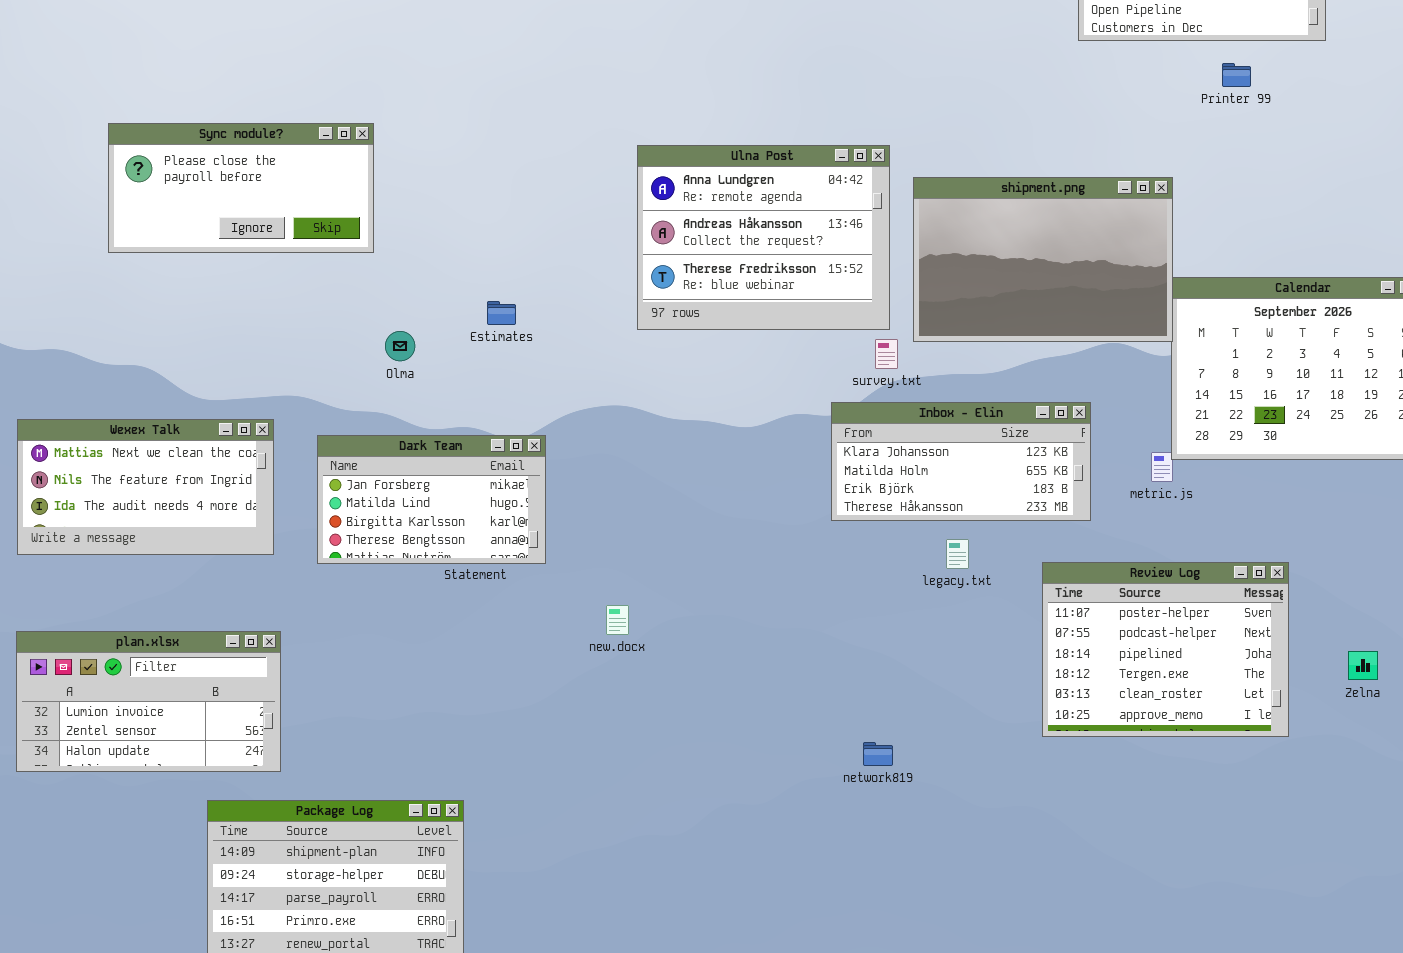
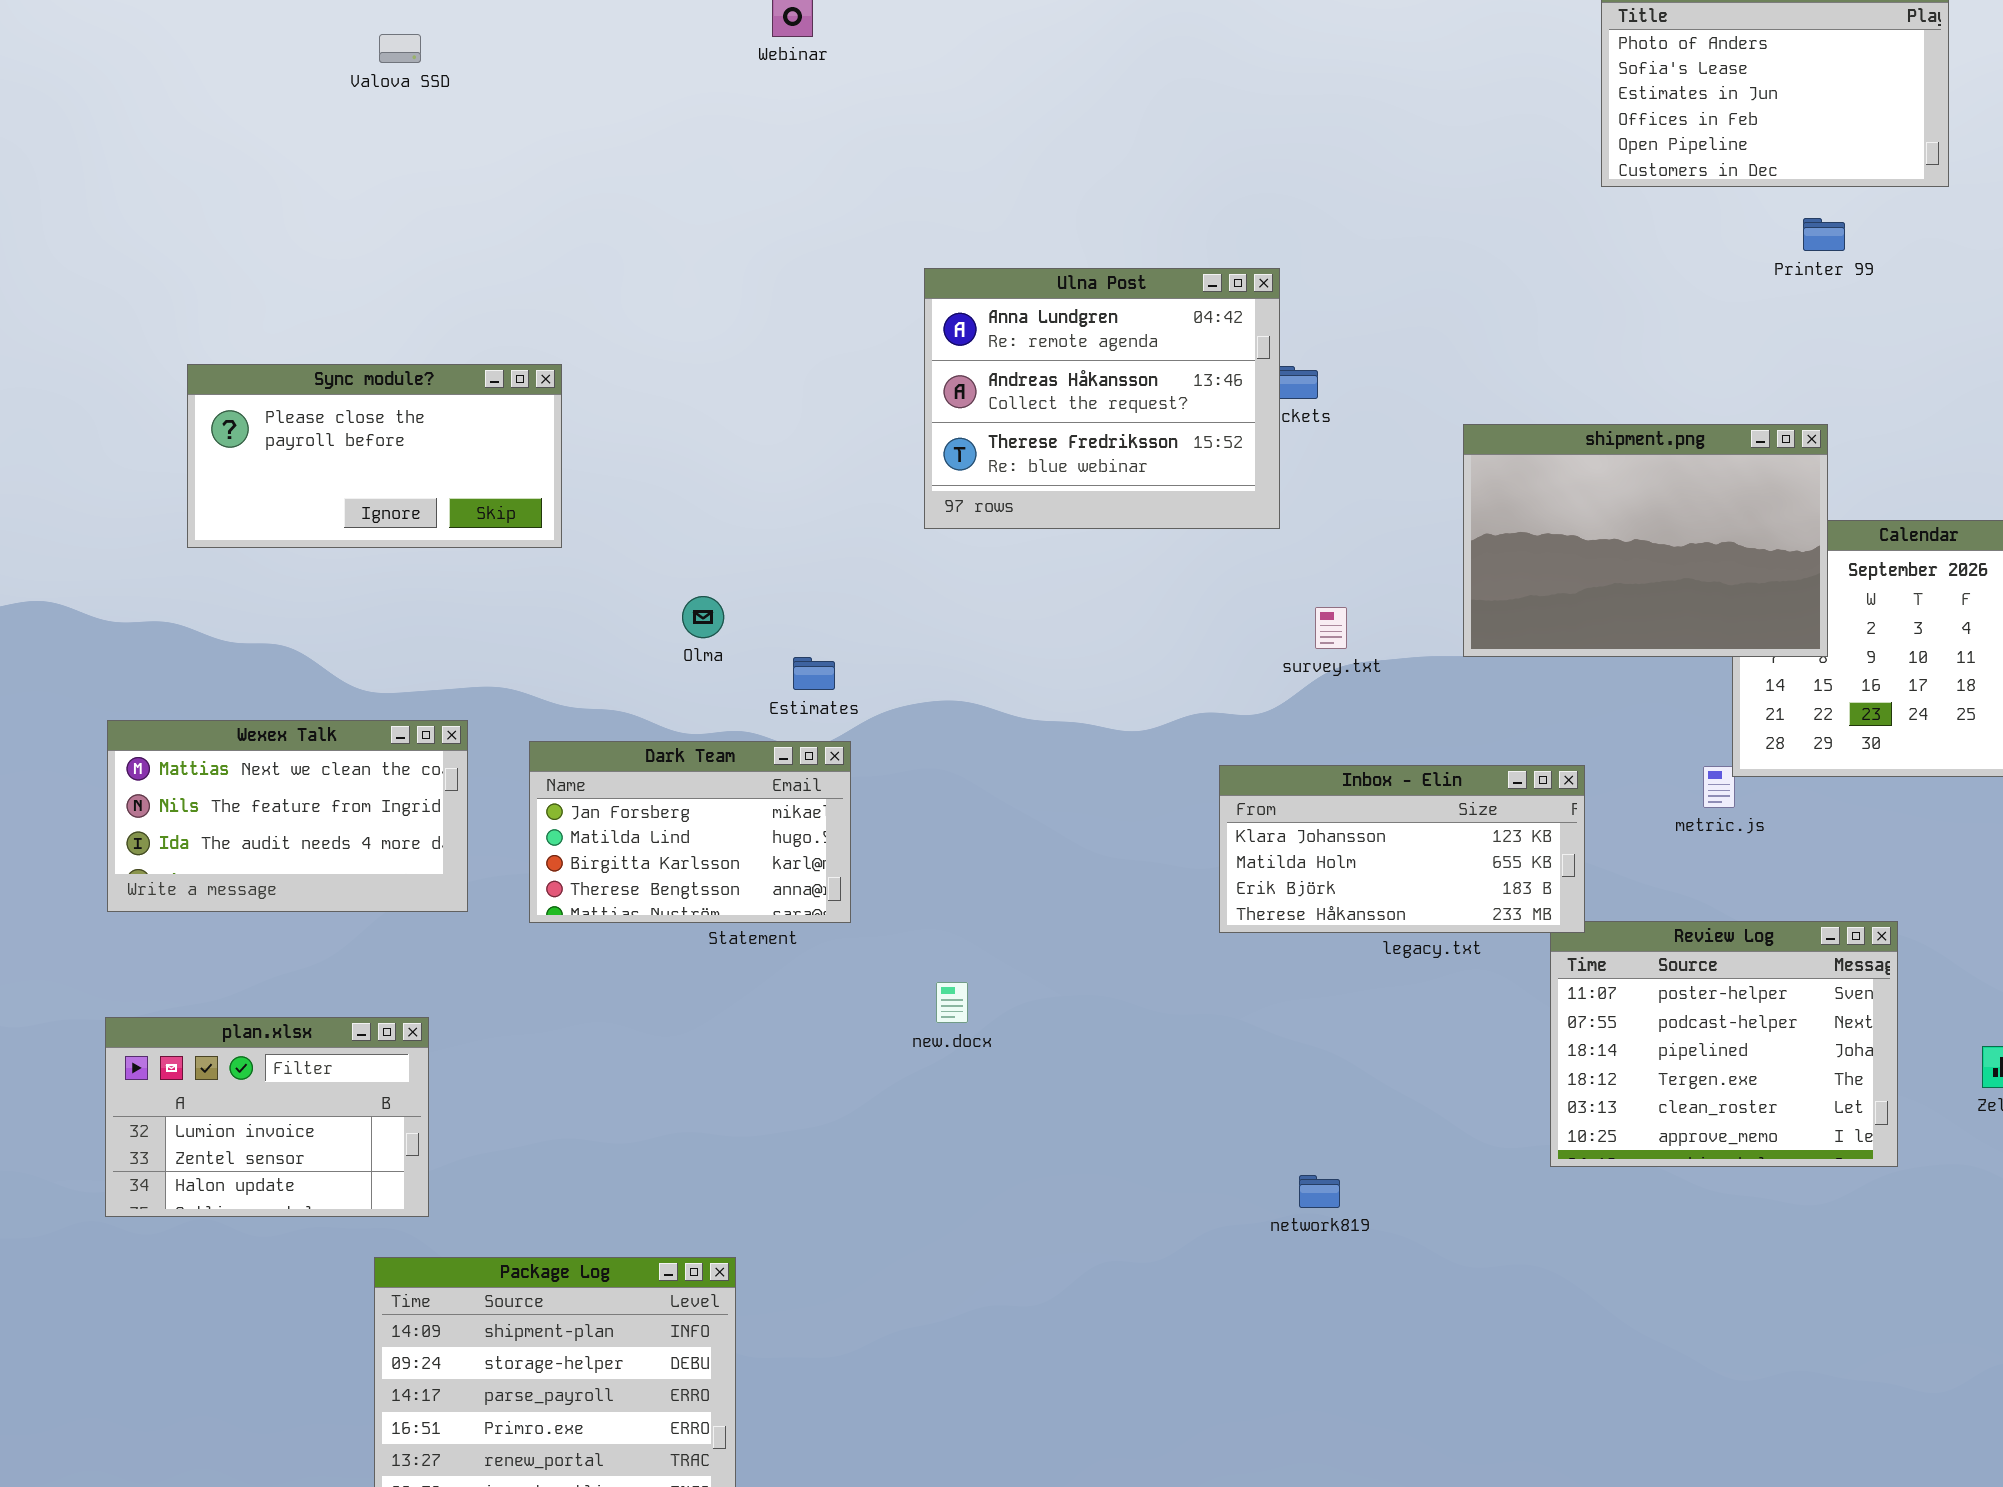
Sync module?: [108,123,374,253] -> [187,364,562,548], moved
Ulna Post: [637,145,890,330] -> [924,268,1280,529], moved
shipment.png: [913,177,1173,342] -> [1463,424,1828,657], moved
Estimates: [487,301,516,325] -> [793,657,835,690], moved
Olma: [385,331,415,361] -> [682,596,724,638], moved
Inbox - Elin: [831,402,1091,521] -> [1219,765,1585,933], moved
plan.xlsx: [16,631,281,772] -> [105,1017,429,1217], resized

